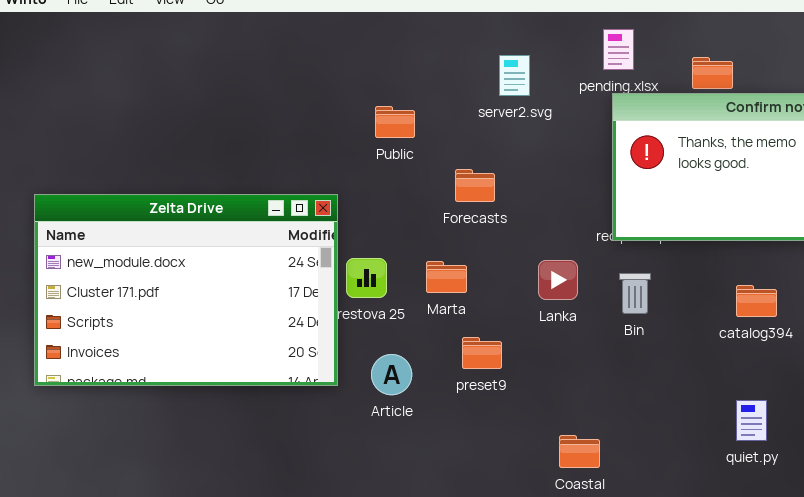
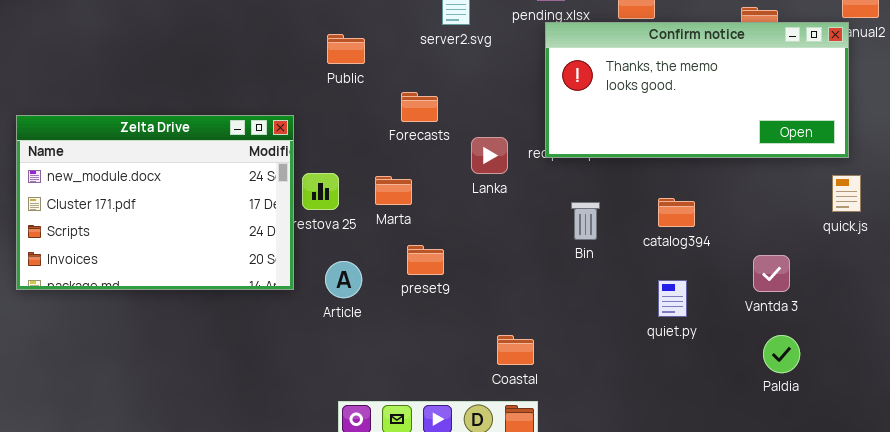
Lanka: [538,260,578,300] -> [471,137,508,174], moved
Bin: [619,273,651,314] -> [571,202,600,240], moved
quiet.py: [736,400,767,441] -> [658,280,687,317], moved

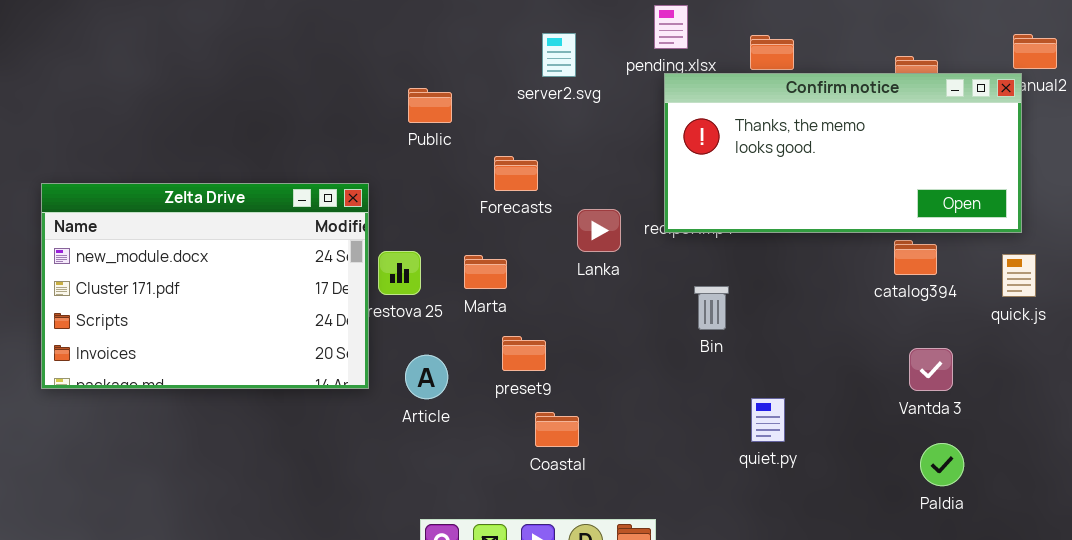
catalog394: [658,198,695,227] -> [894,240,937,275], moved
quiet.py: [658,280,687,317] -> [751,398,785,442], moved
Coastal: [497,335,534,365] -> [535,412,579,447], moved

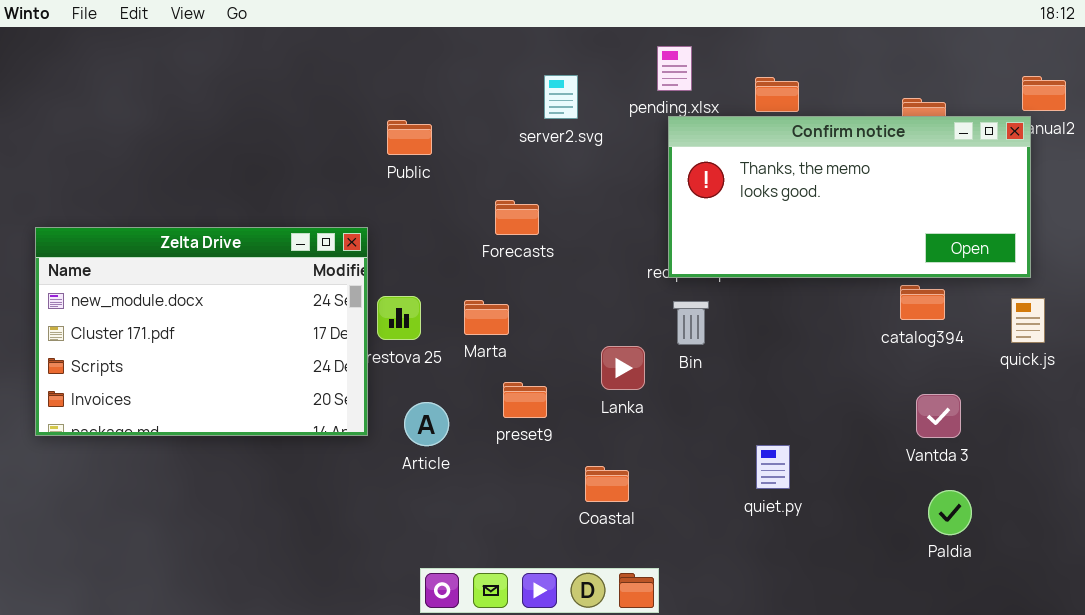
Public: [408,88,452,123] -> [387,120,432,155], moved
Lanka: [577,209,621,252] -> [601,346,645,390], moved
Bin: [694,286,729,330] -> [673,301,709,345], moved
Coastal: [535,412,579,447] -> [585,466,629,502], moved

